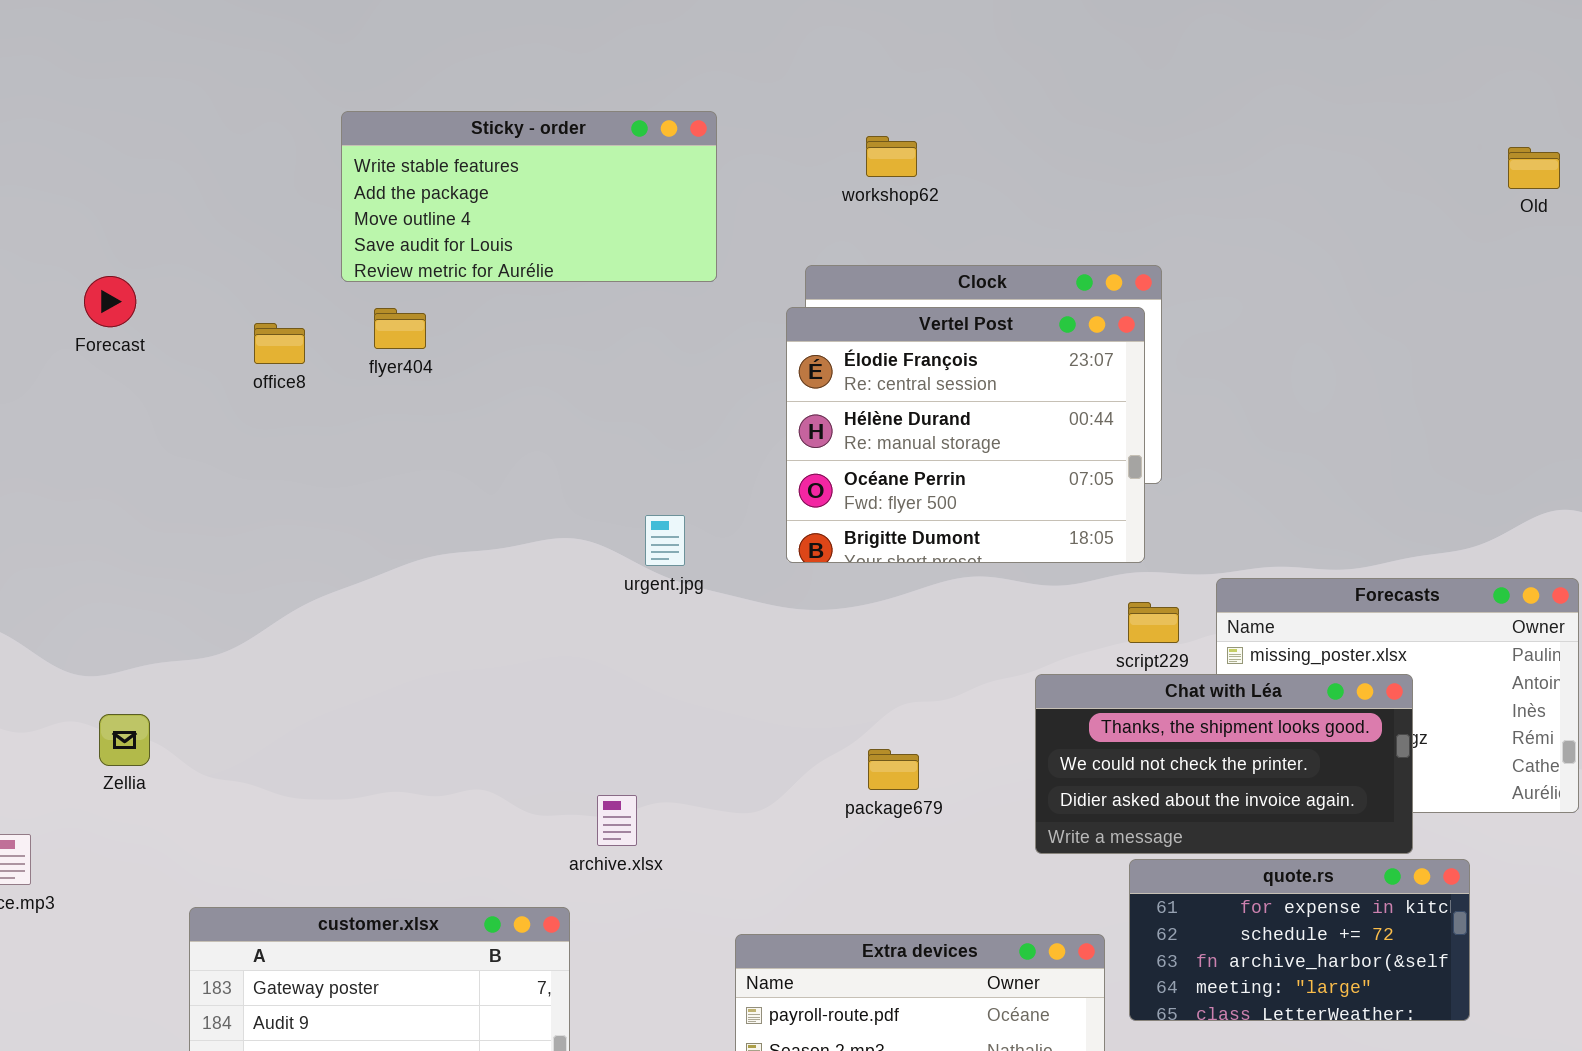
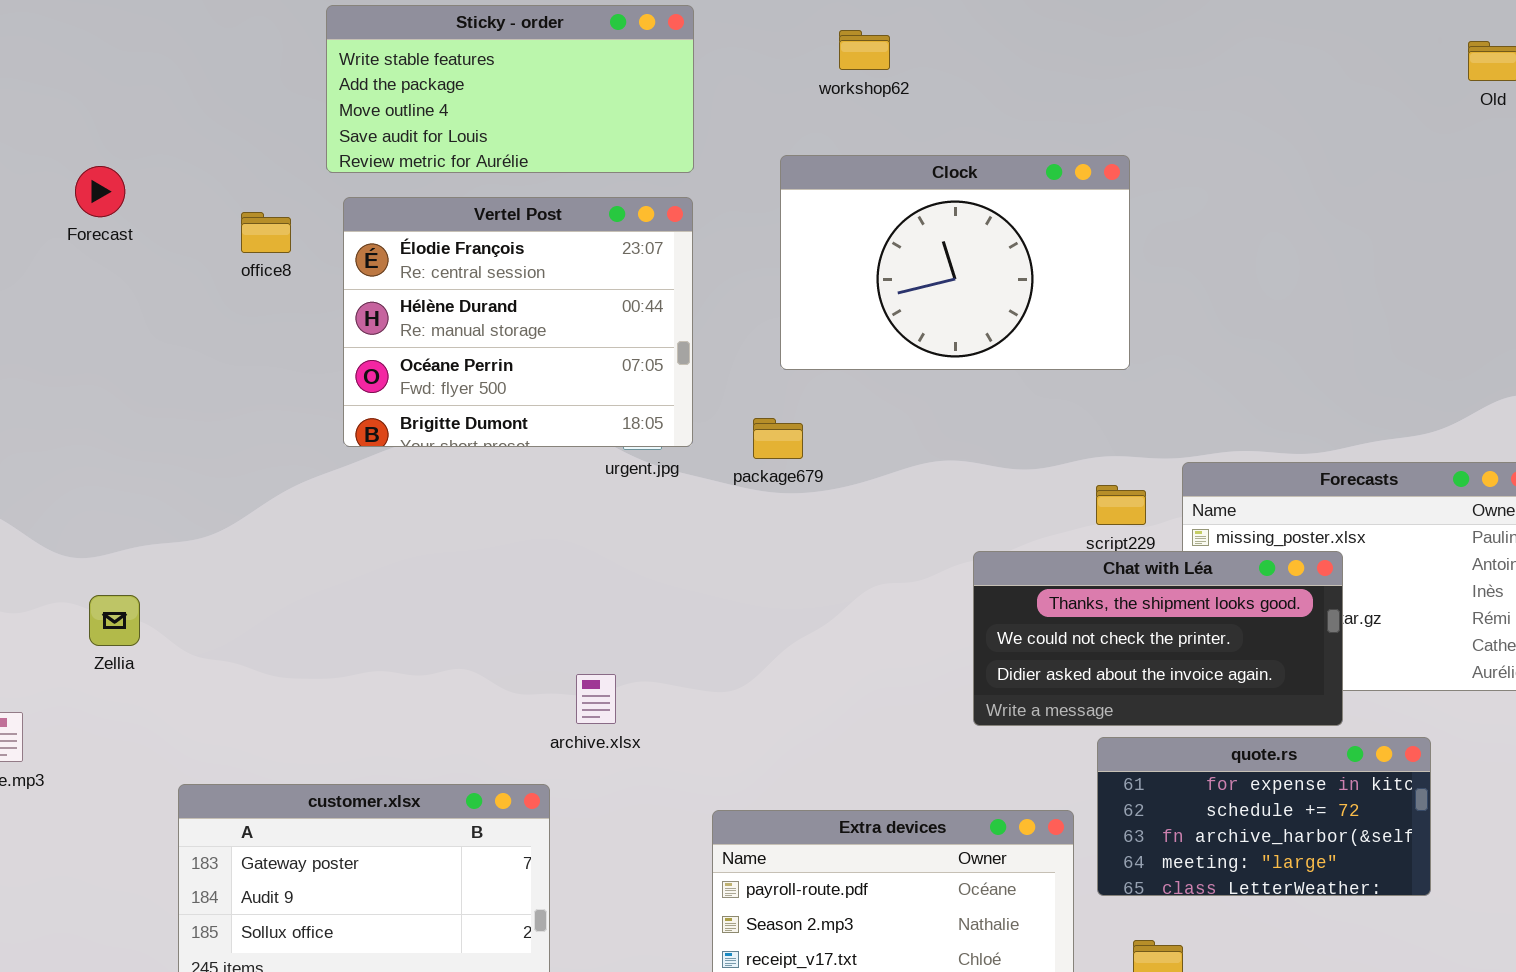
Vertel Post: [786,307,1145,563] -> [343,197,693,447], moved
Chat with Léa: [1035,674,1413,854] -> [973,551,1343,726], moved
package679: [868,749,919,790] -> [753,418,803,459], moved

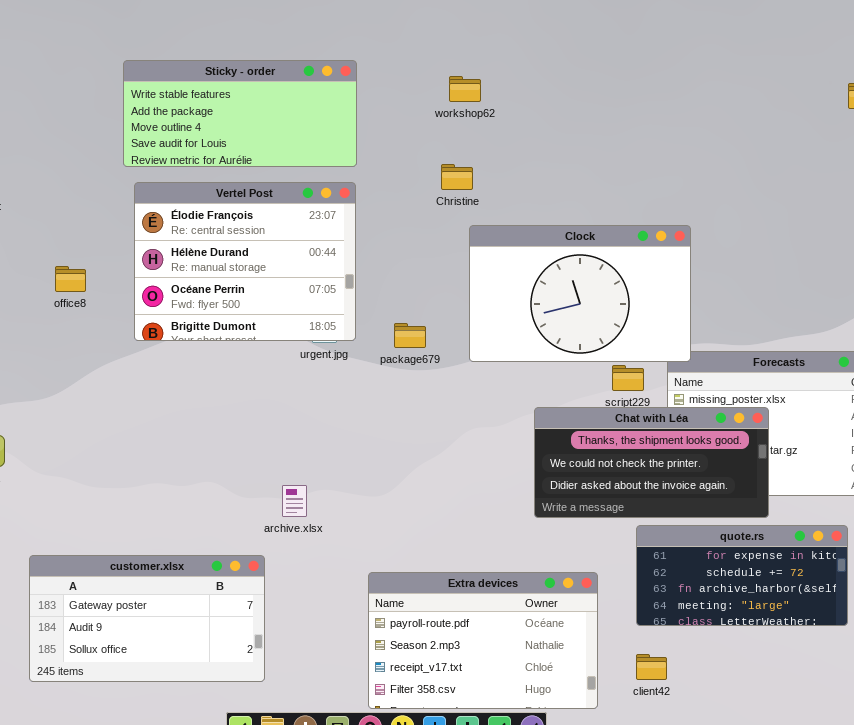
Clock: [780,155,1130,370] -> [469,225,691,362], moved
office8: [241,212,291,253] -> [55,266,86,292], moved
quote.rs: [1097,737,1431,896] -> [636,525,848,626], moved

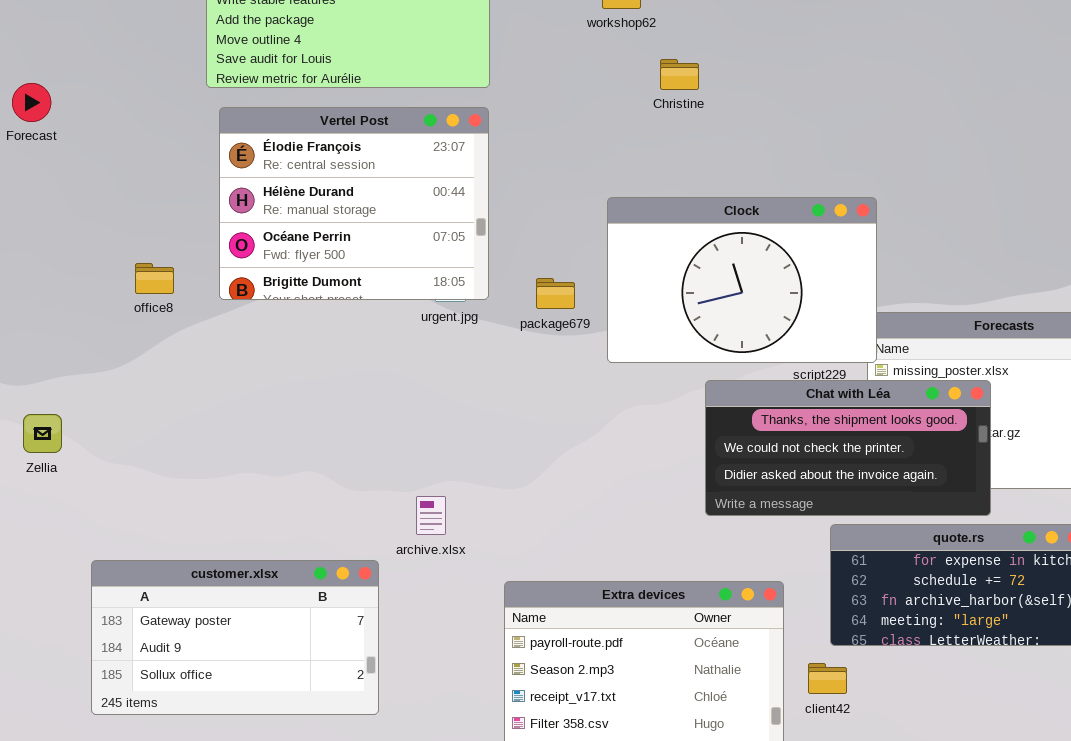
Christine: [441,164,473,190] -> [660,59,699,90], moved
Clock: [469,225,691,362] -> [607,197,877,363], moved
office8: [55,266,86,292] -> [135,263,174,294], moved
archive.xlsx: [282,485,307,517] -> [416,496,446,535], moved
client42: [636,654,667,680] -> [808,663,847,694], moved

